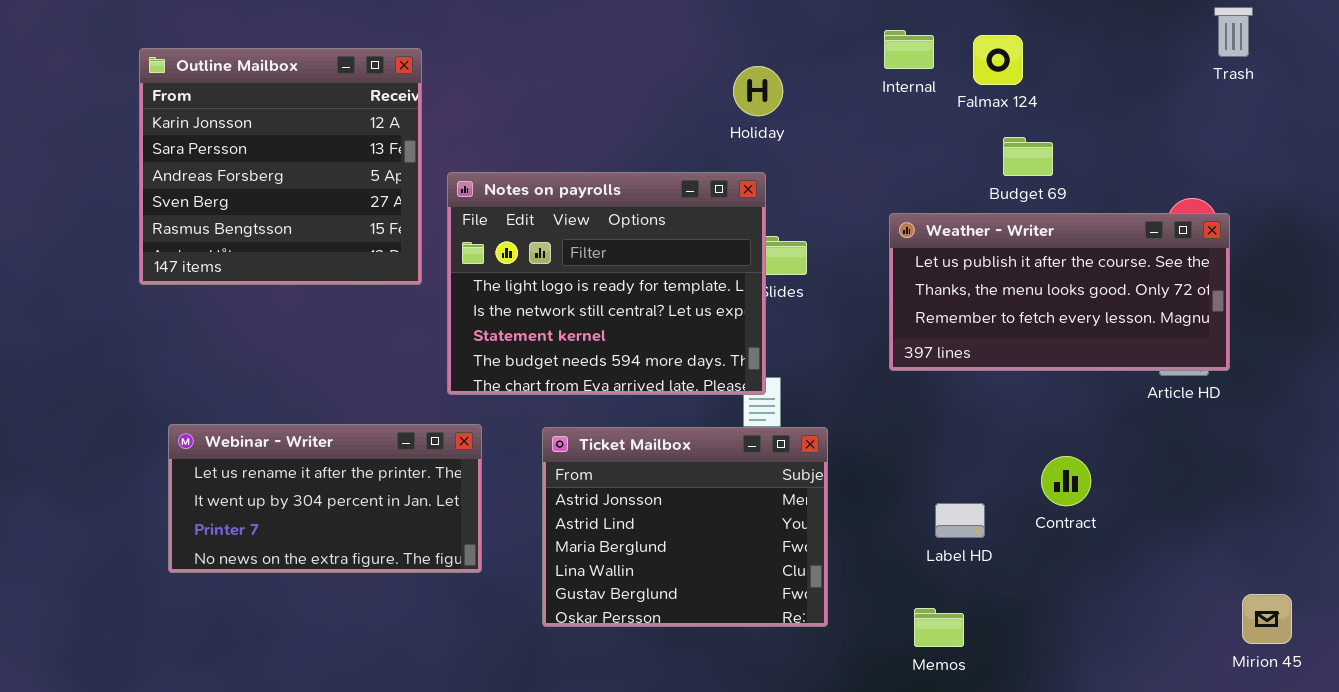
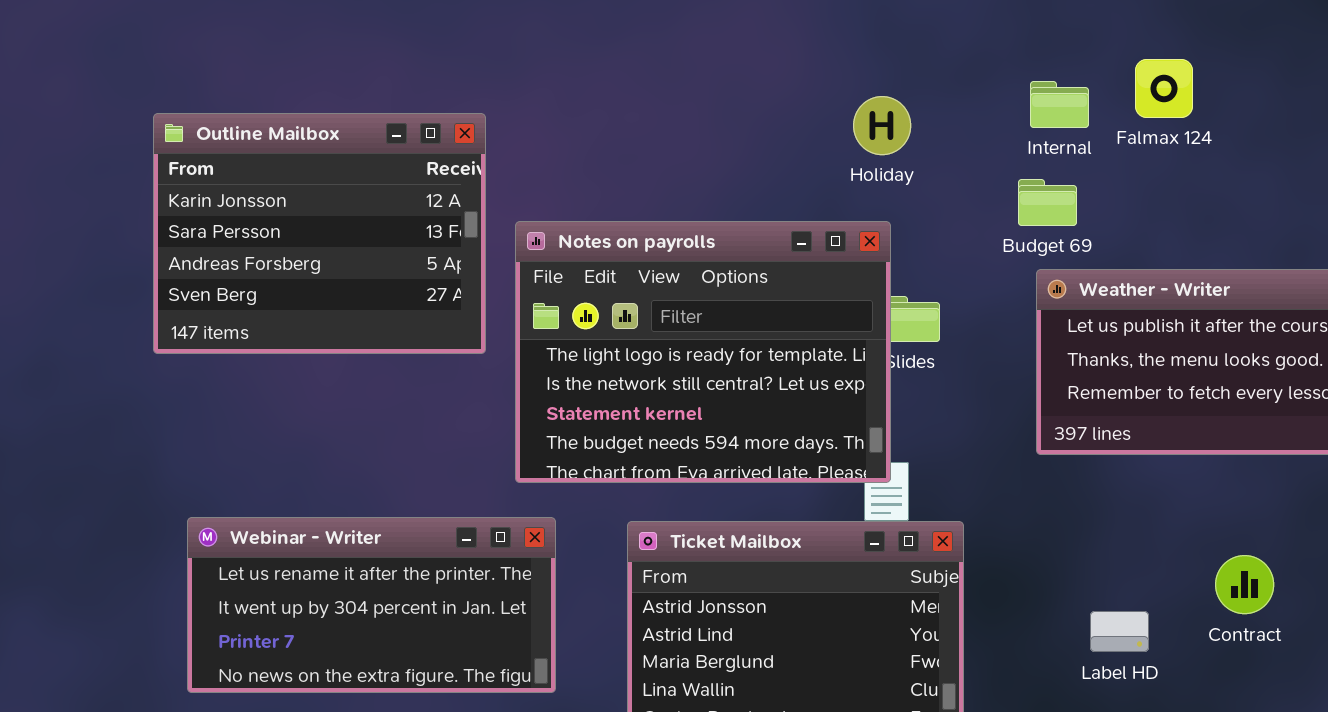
Internal: [884,30,934,69] -> [1030,81,1089,128], moved
Outline Mailbox: [139,48,422,285] -> [153,113,486,354], resized
Budget 69: [1003,137,1053,176] -> [1018,179,1077,226], moved

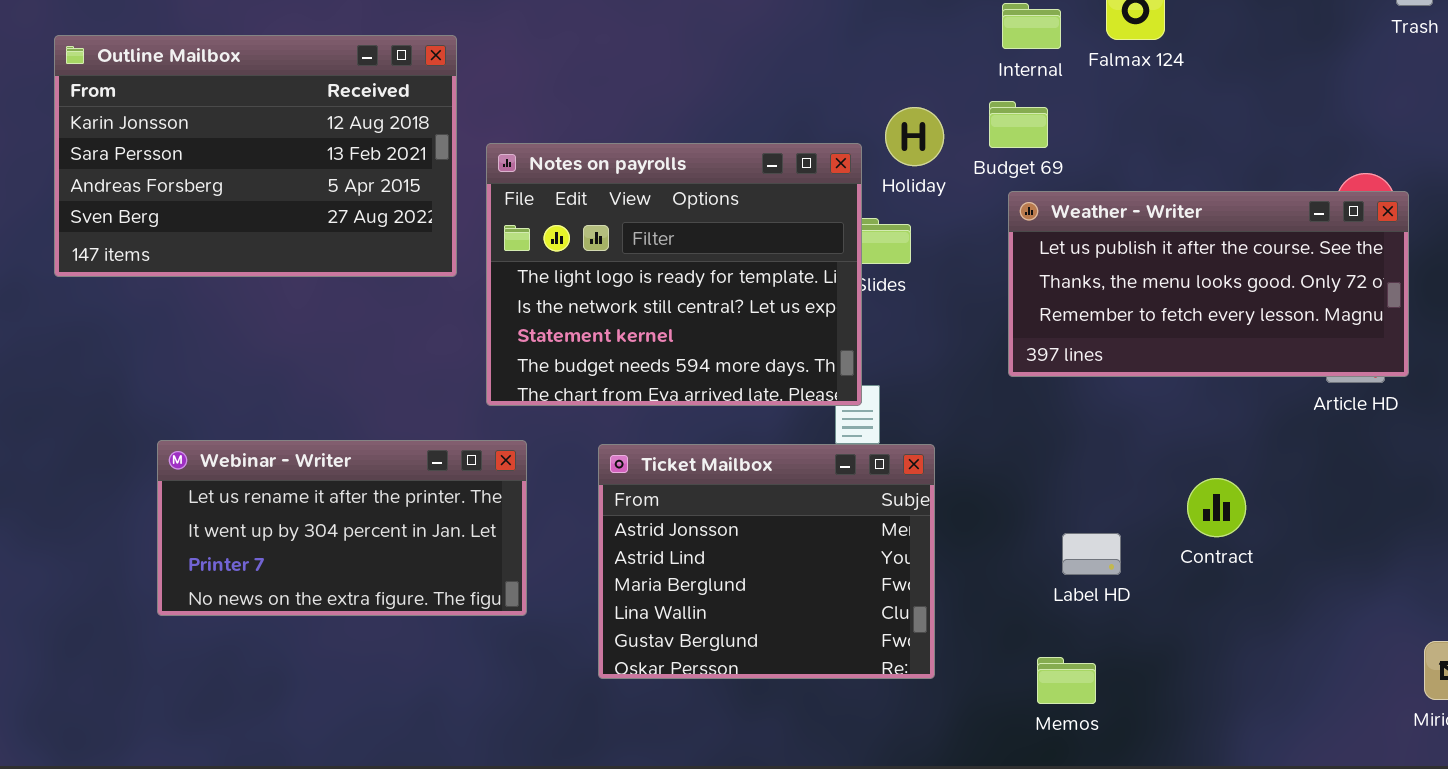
Holiday: [853,96,911,155] -> [885,107,944,166], moved
Outline Mailbox: [153,113,486,354] -> [54,35,457,277], resized

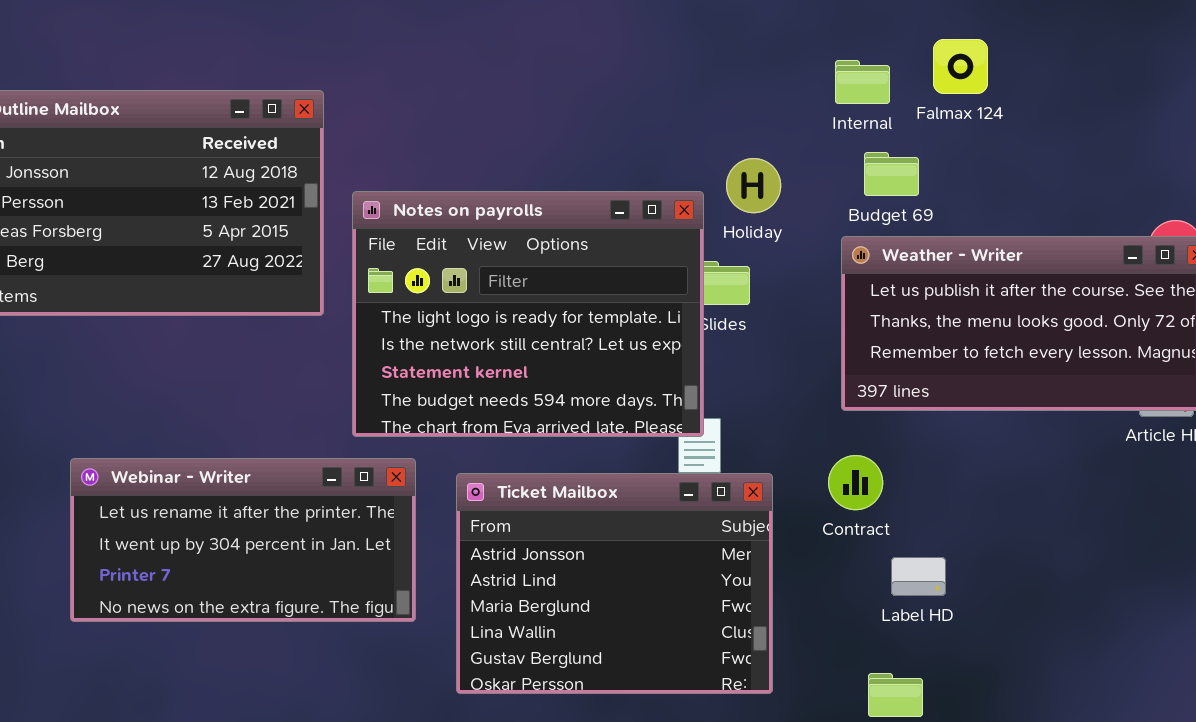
Budget 69: [989,101,1048,148] -> [864,152,919,196], moved
Webinar - Writer: [157,440,527,616] -> [70,458,416,622], moved
Contract: [1187,478,1246,537] -> [828,455,883,510], moved

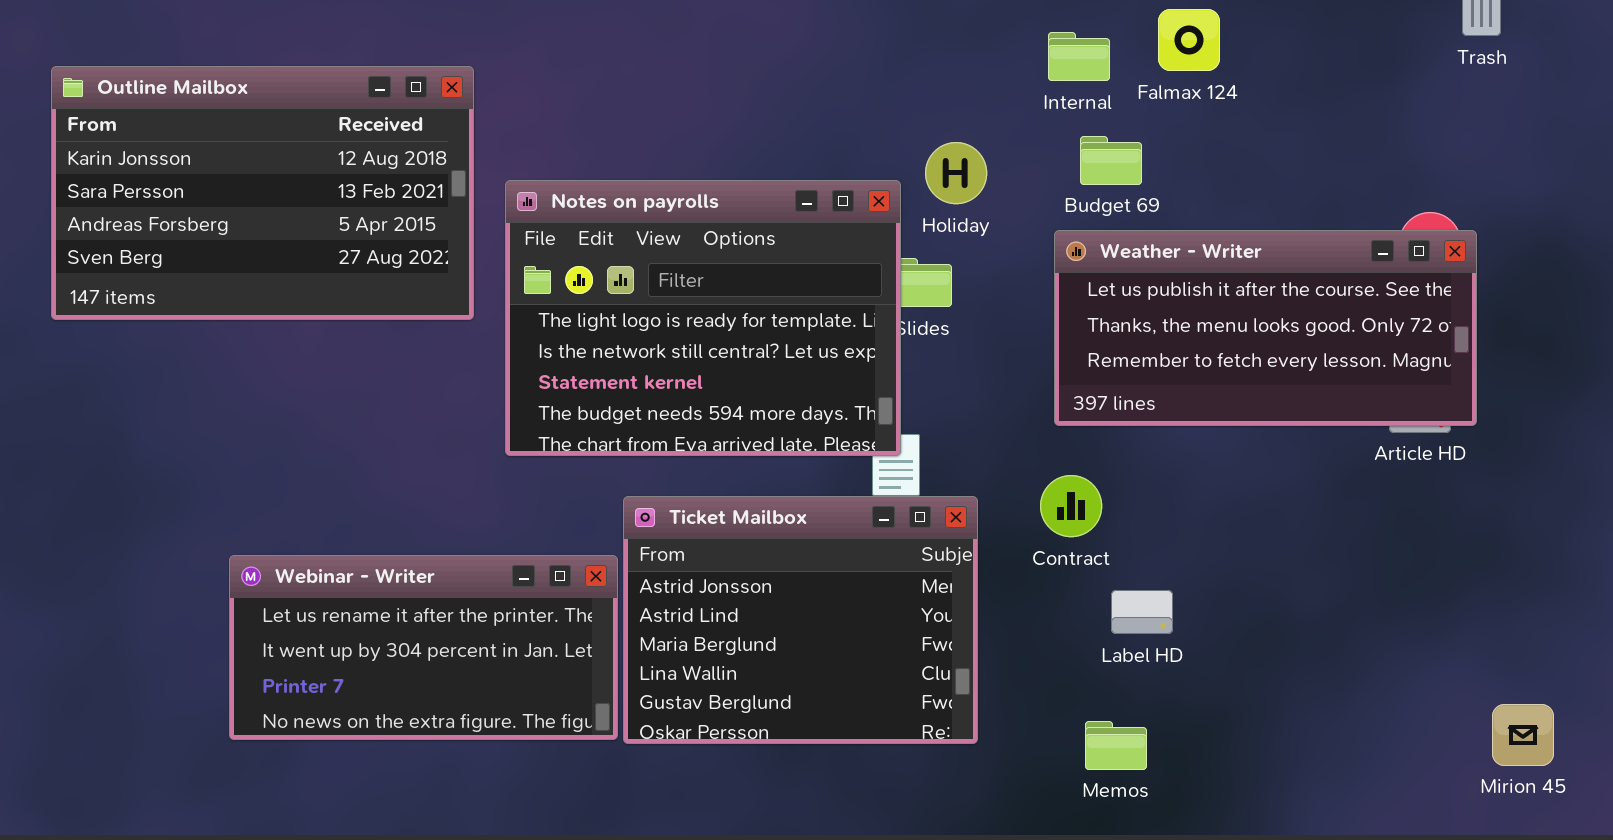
Webinar - Writer: [70,458,416,622] -> [229,555,618,740], moved

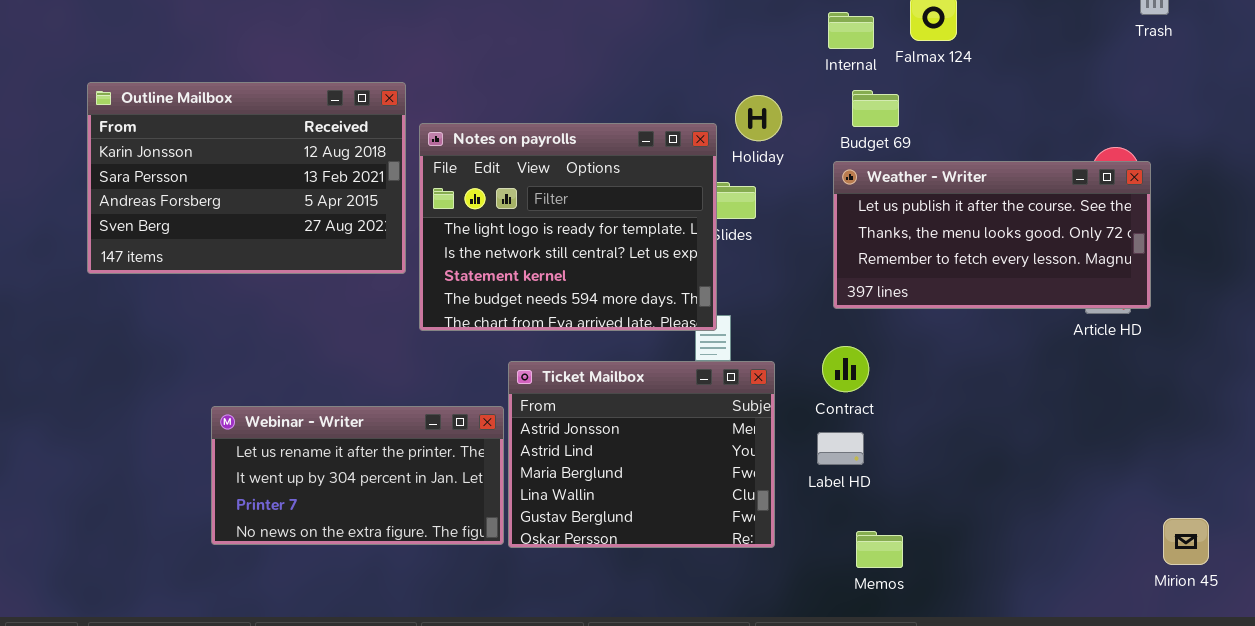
Outline Mailbox: [51,66,474,320] -> [87,82,406,274], moved
Label HD: [1111,590,1173,634] -> [817,432,864,465], moved

